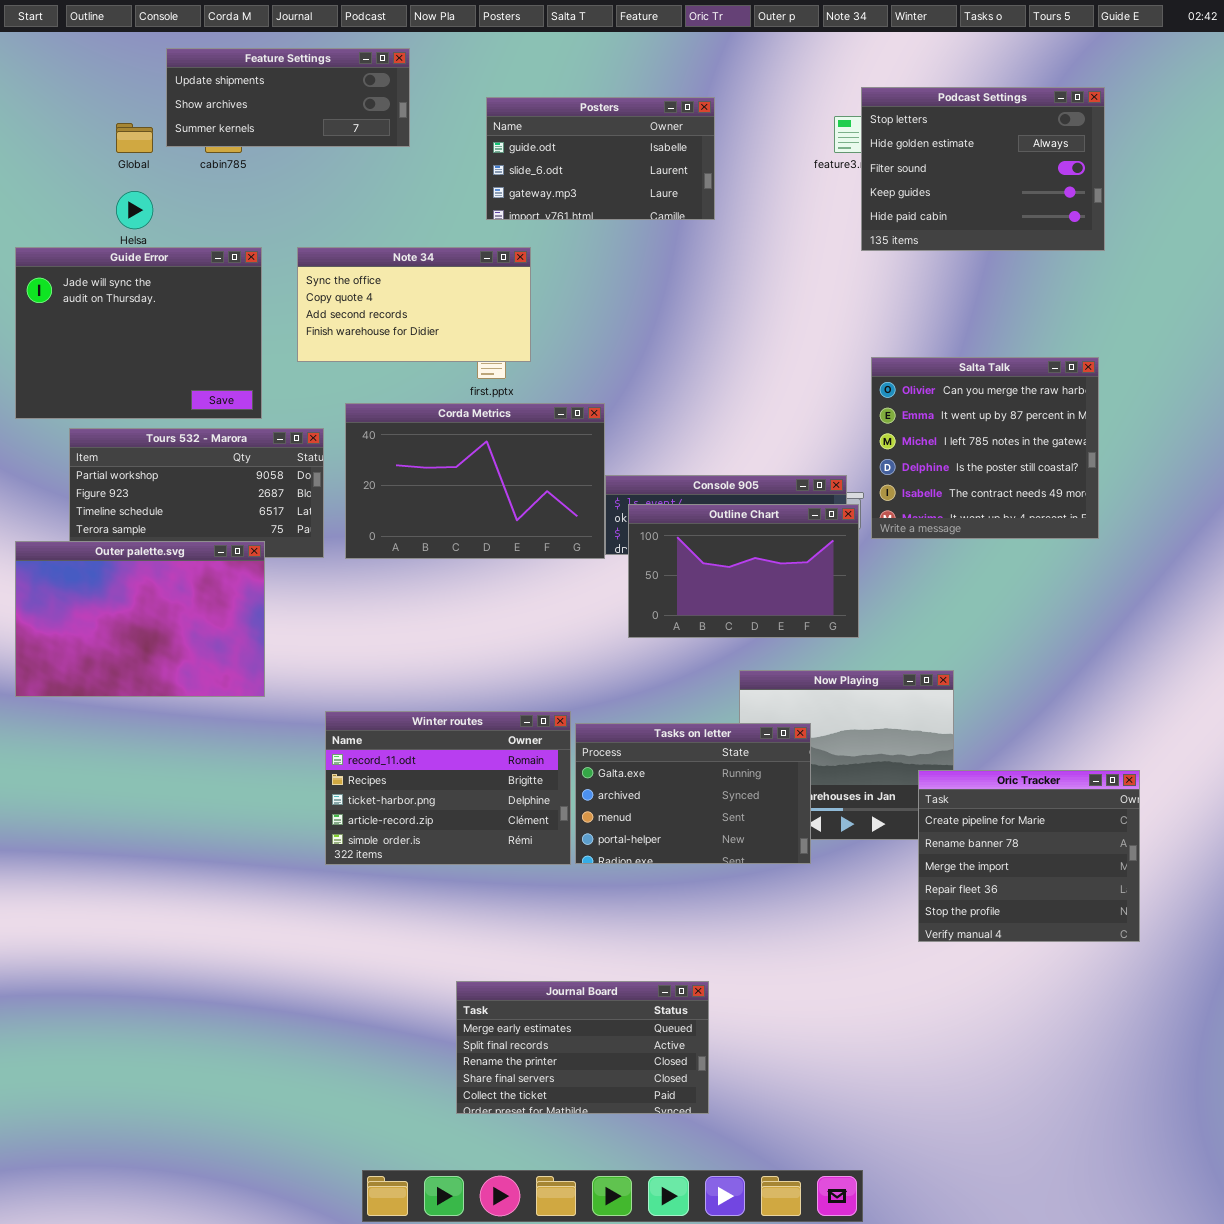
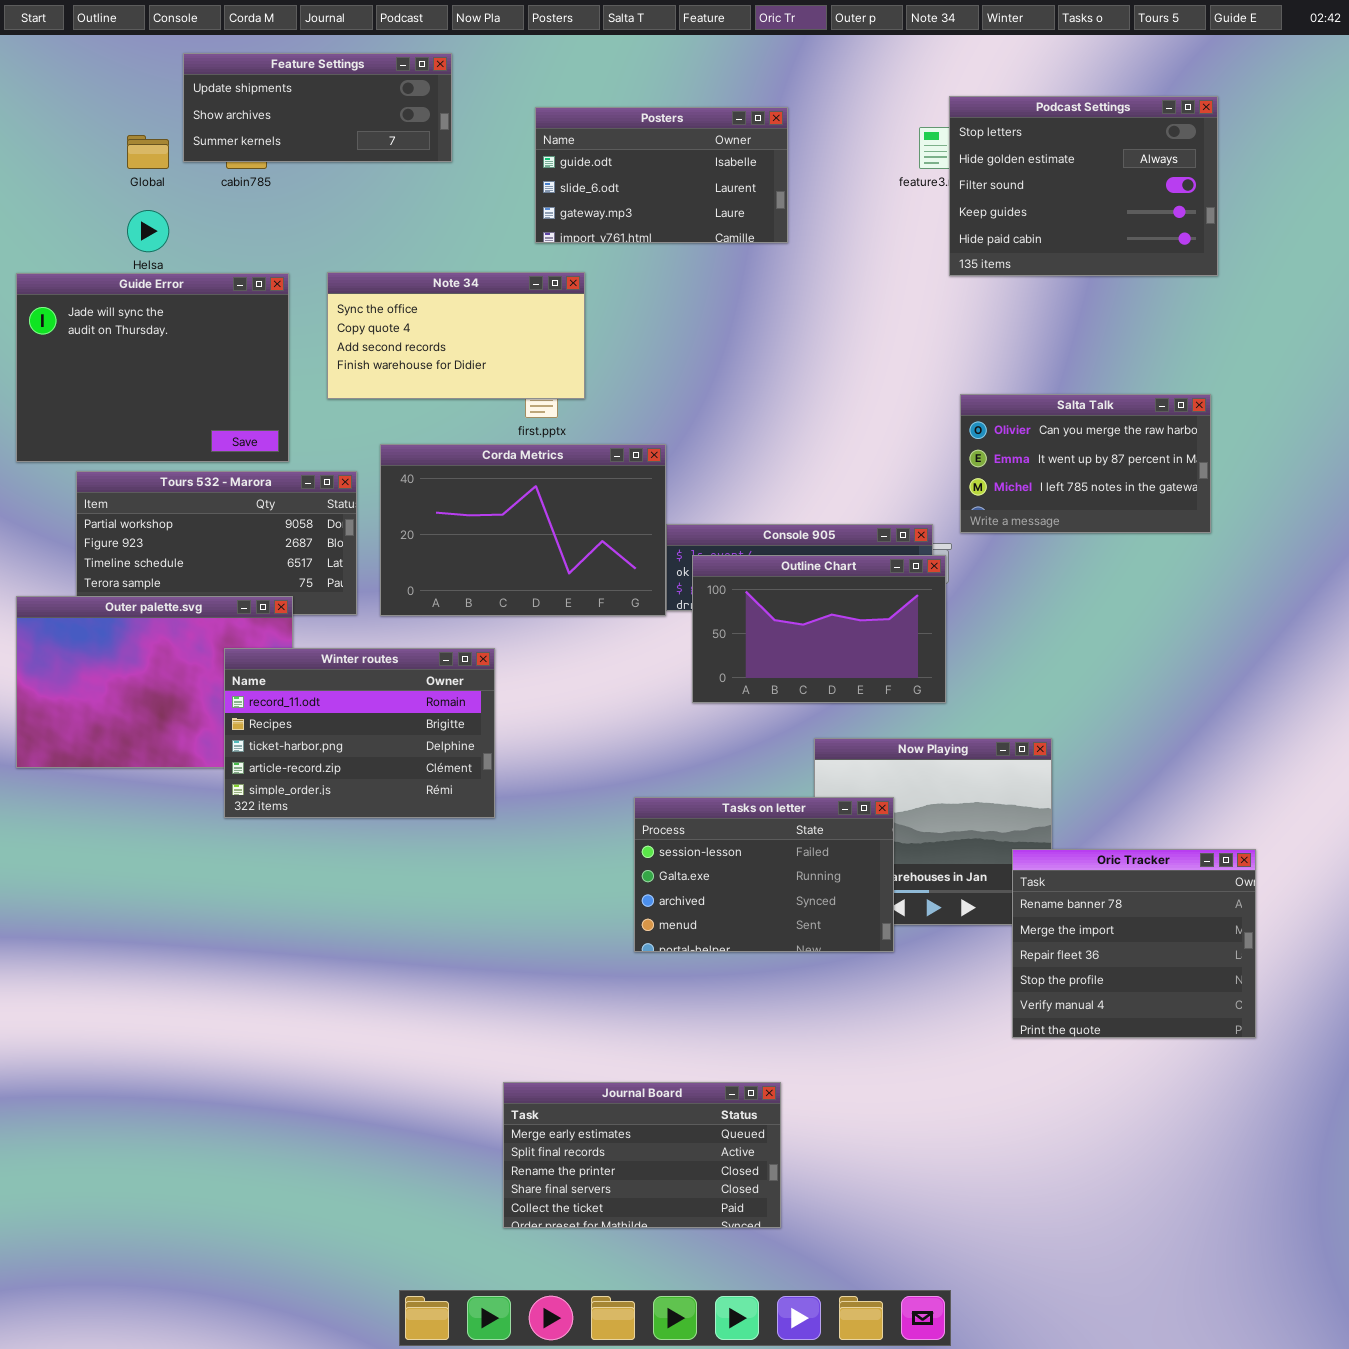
Salta Talk: [871,357,1099,539] -> [960,394,1211,533], resized
Winter routes: [325,711,571,865] -> [224,648,495,818], moved
Tasks on letter: [575,723,811,864] -> [634,797,894,952], scrolled up 1 row
Oric Tracker: [918,770,1140,942] -> [1012,849,1256,1038], scrolled down 1 row

